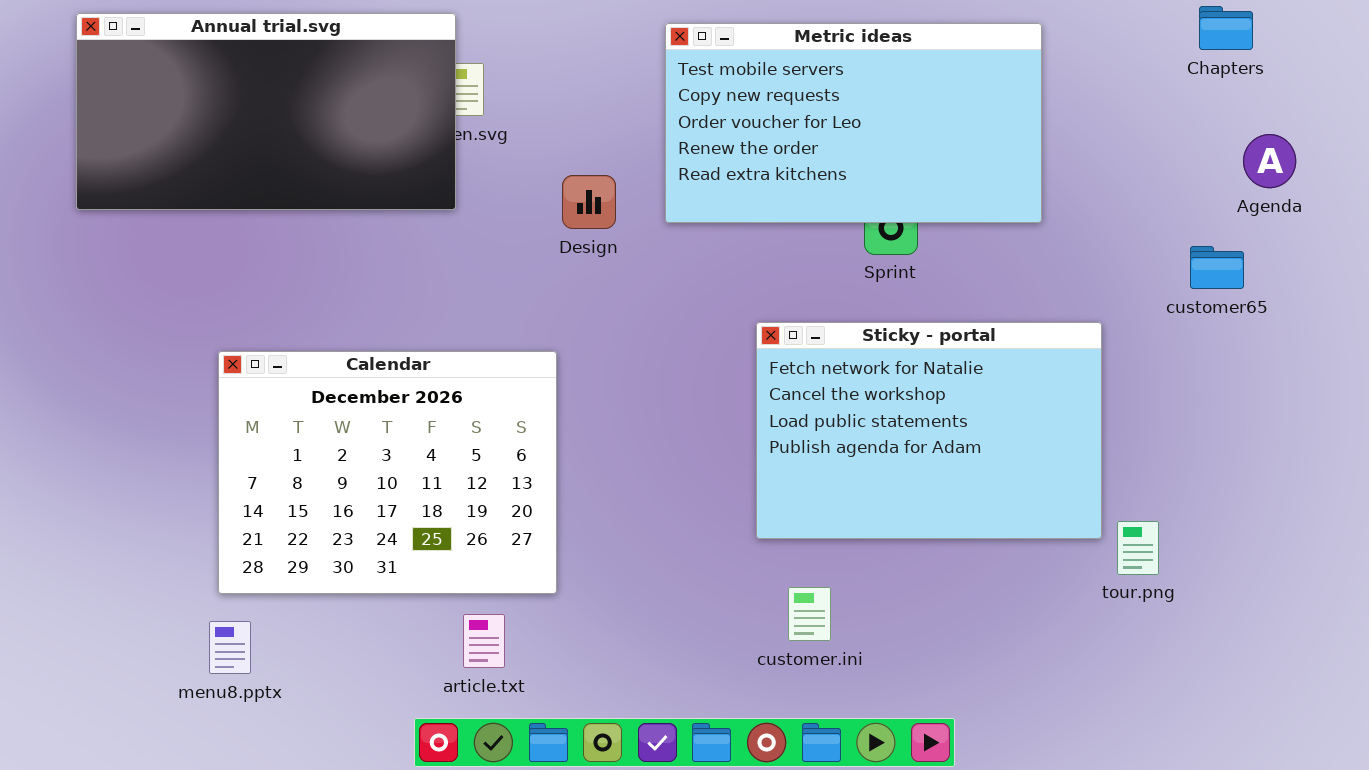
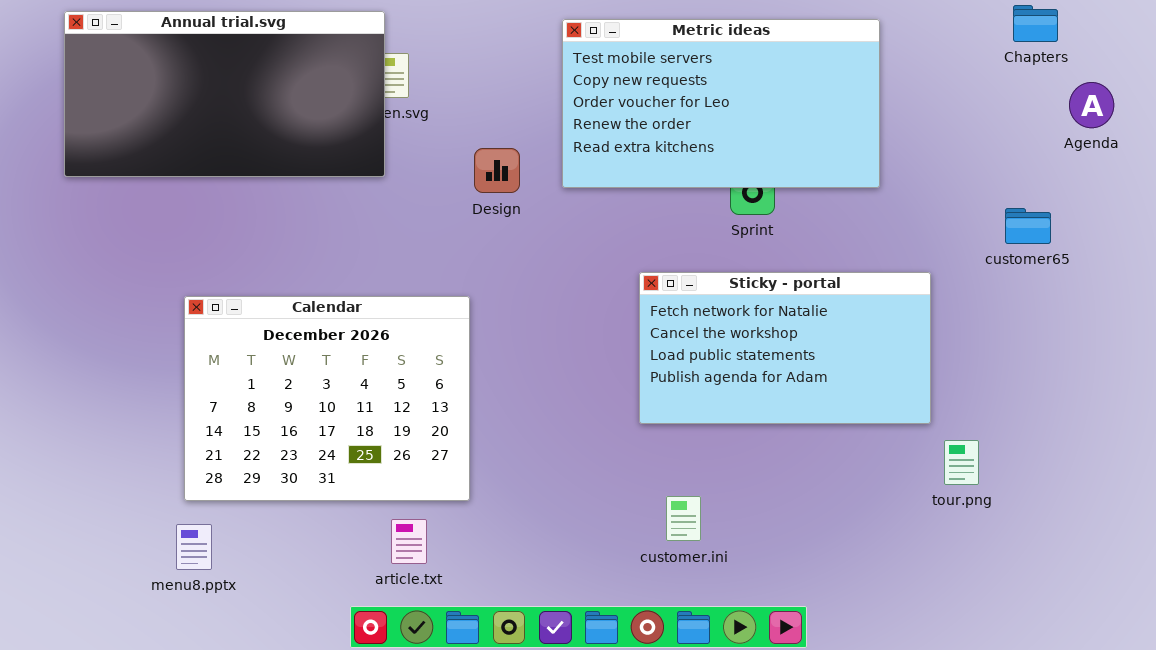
Agenda: [1243,134,1296,188] -> [1069,82,1114,128], moved
Sticky - portal: [756,322,1102,539] -> [639,272,931,424], resized

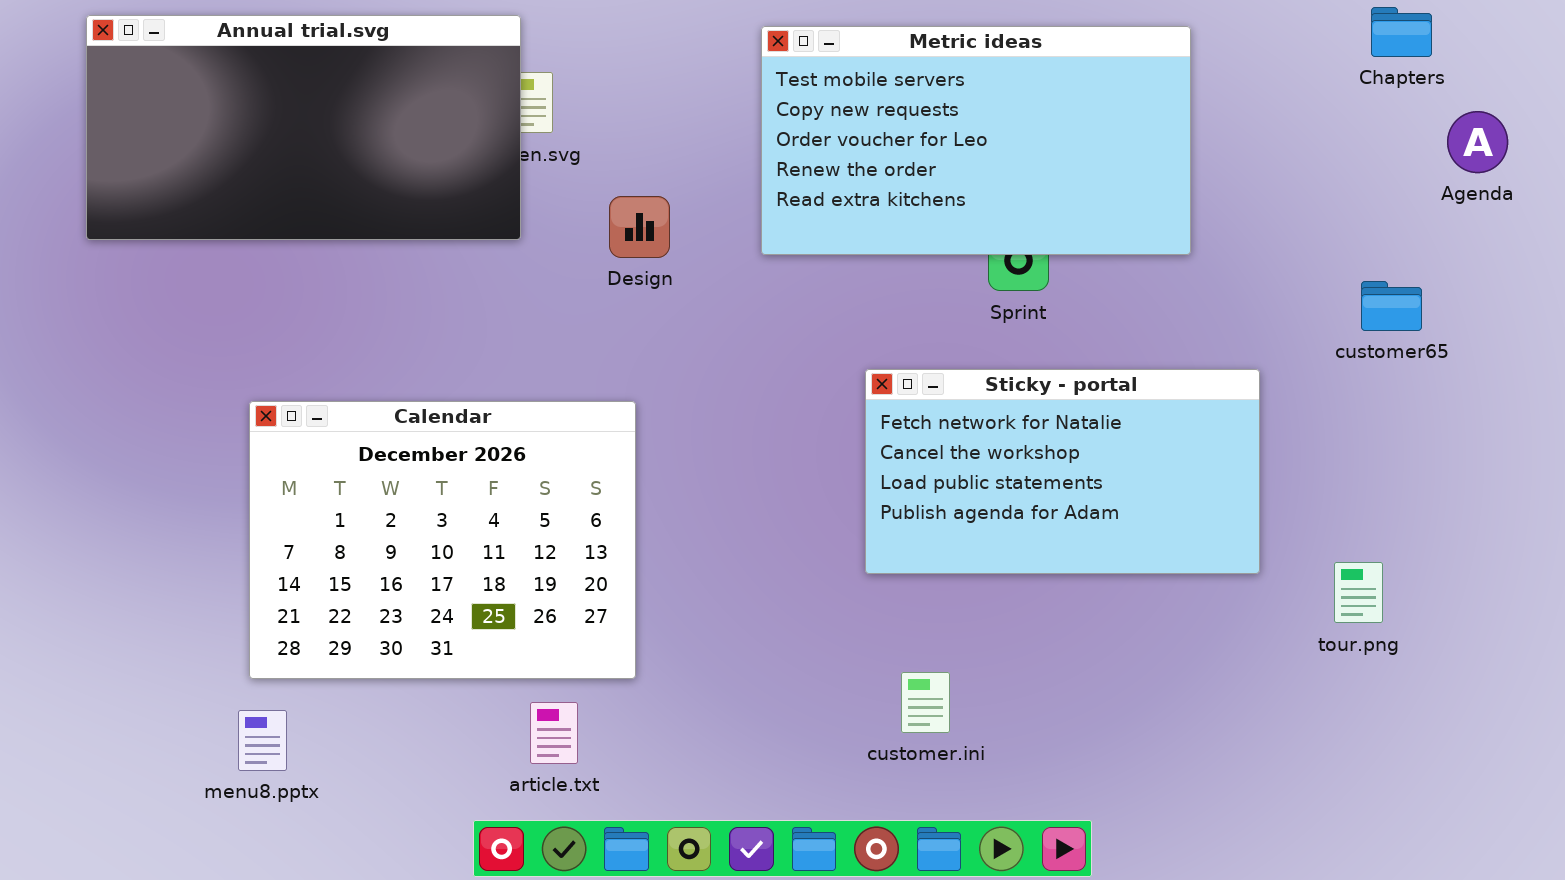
Design: [474,148,520,193] -> [609,196,670,258], moved
tour.png: [944,440,979,485] -> [1334,562,1383,623], moved

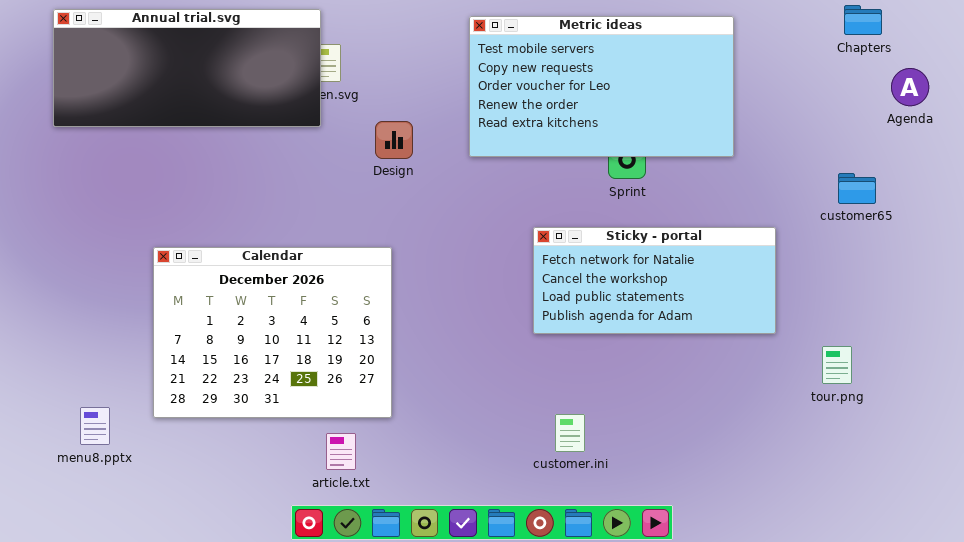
Annual trial.svg: [86,15,521,240] -> [53,9,321,127], resized
Sticky - portal: [865,369,1260,574] -> [533,227,776,334], resized
menu8.pptx: [238,710,287,771] -> [80,407,110,445], moved

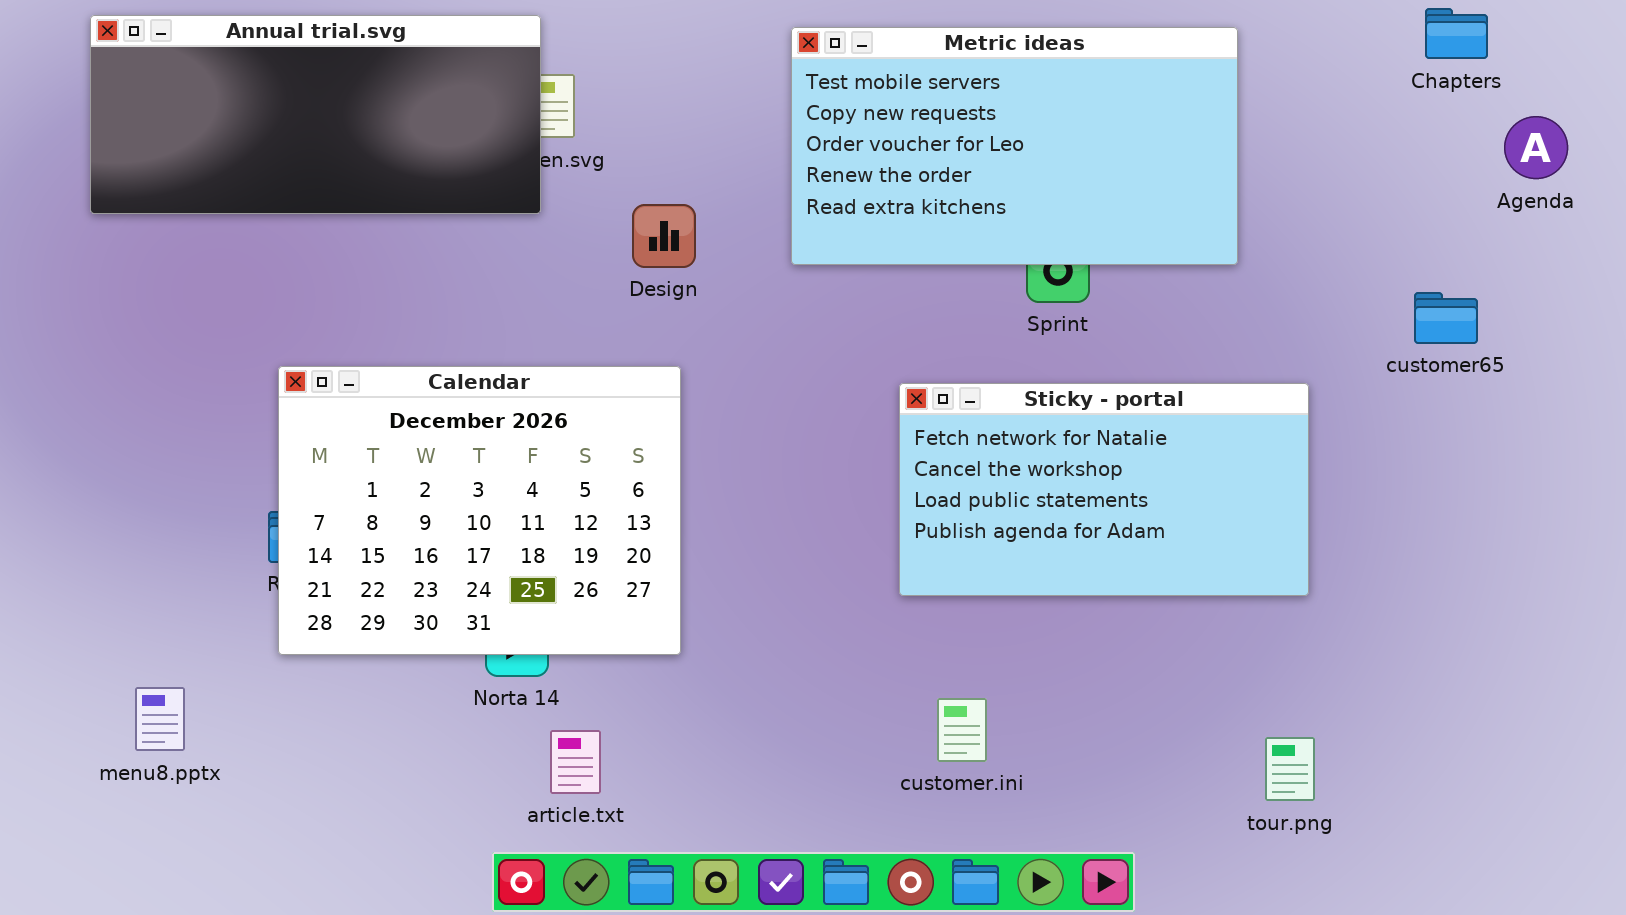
Sticky - portal: [533,227,776,334] -> [899,383,1309,596], resized
Calendar: [153,247,392,418] -> [278,366,681,655], moved
tour.png: [822,346,852,384] -> [1265,737,1315,801], moved

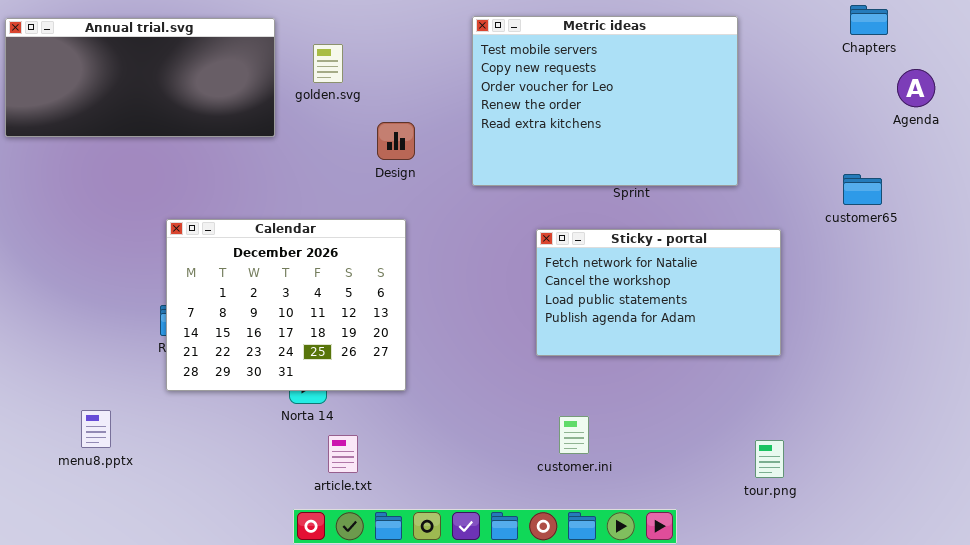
Annual trial.svg: [90,15,541,214] -> [5,18,275,137], moved
Metric ideas: [791,27,1238,265] -> [472,16,738,186], resized

